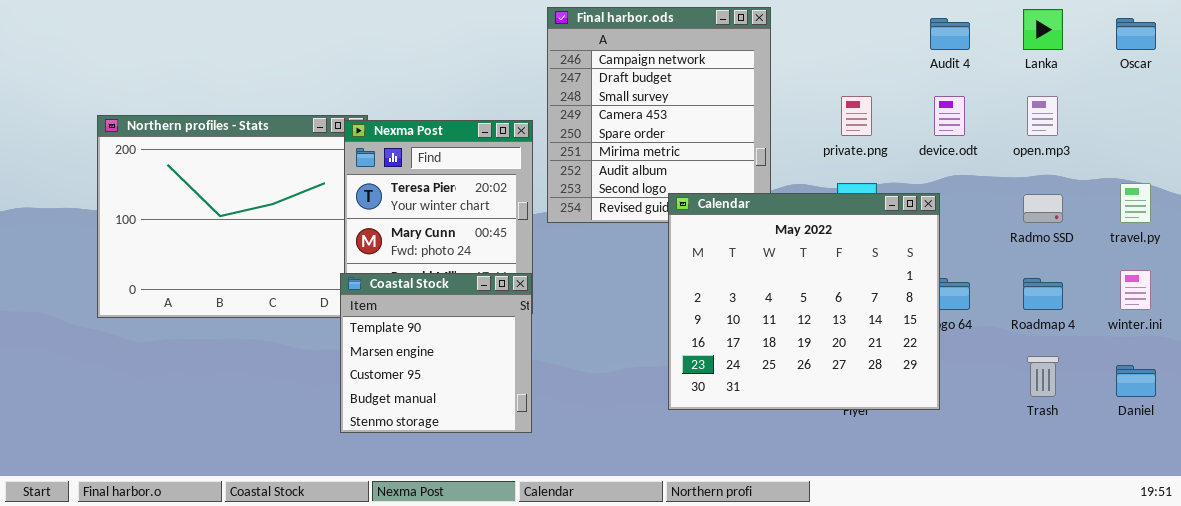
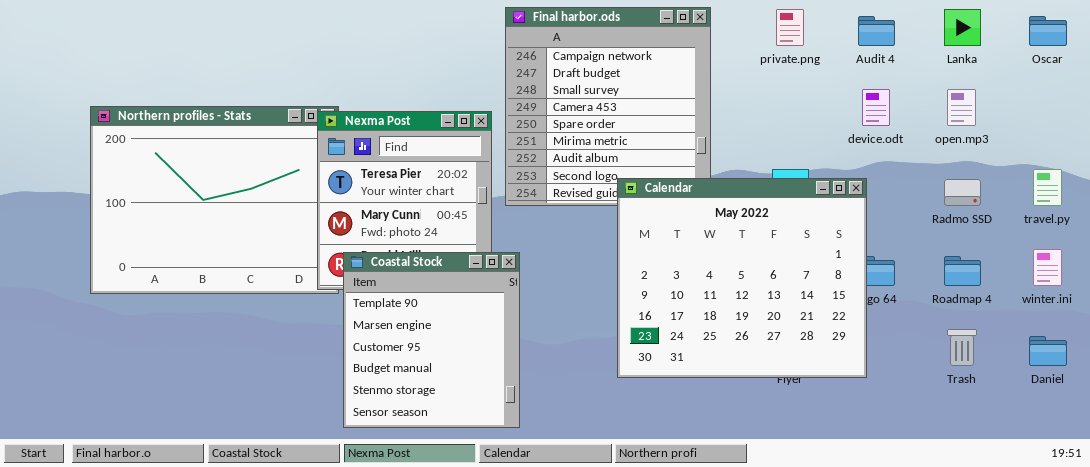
private.png: [841,96,872,136] -> [776,9,804,46], moved
Coastal Stock: [340,273,532,433] -> [343,252,520,428], moved, resized

